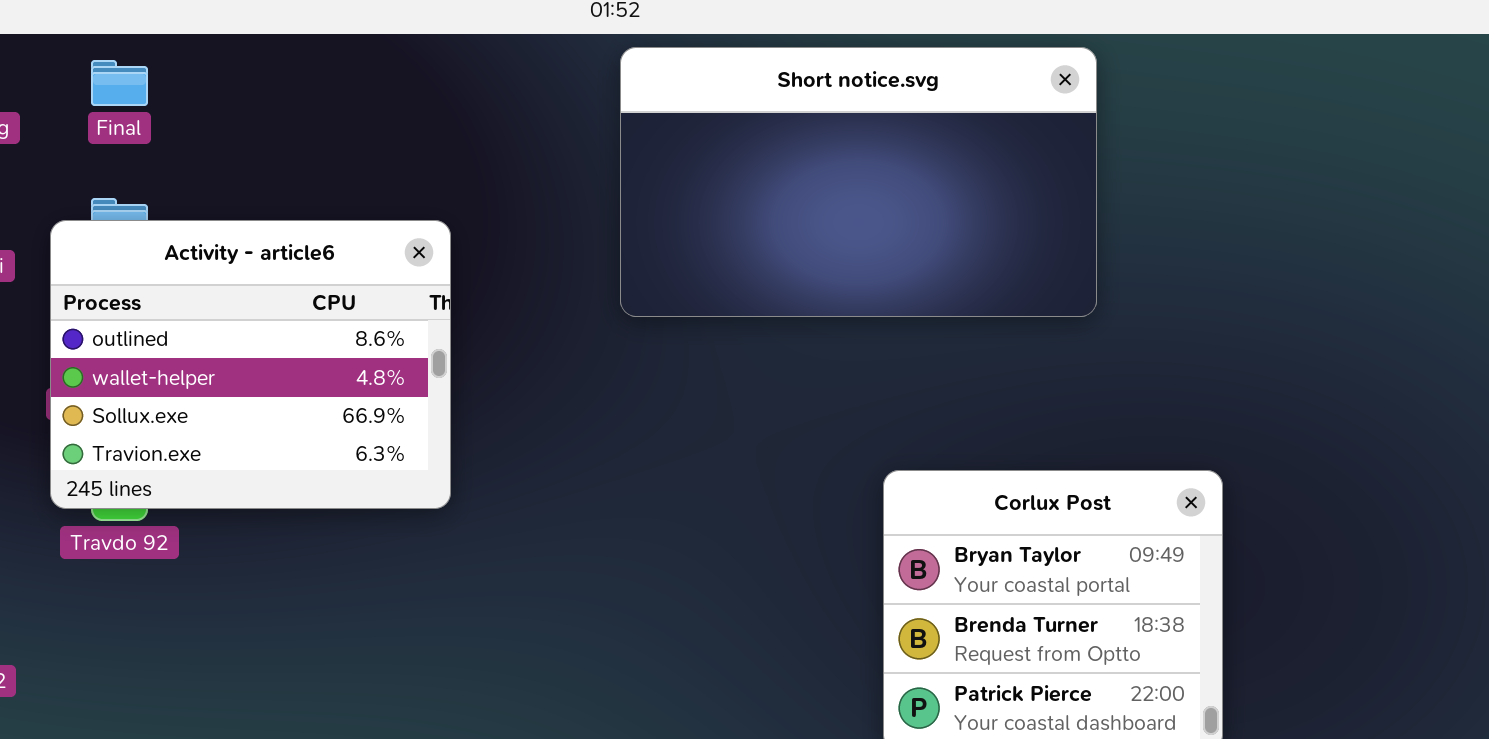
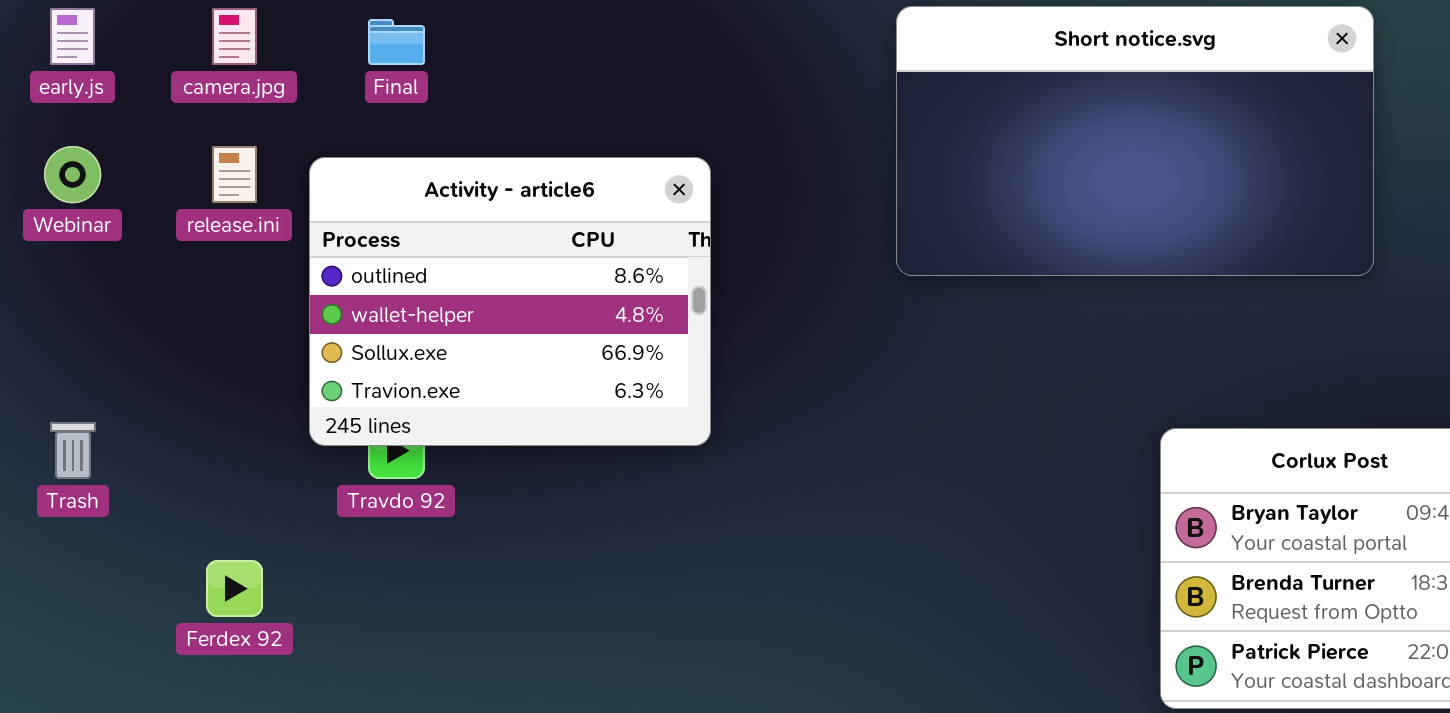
Activity - article6: [50,220,451,509] -> [309,157,711,446], moved

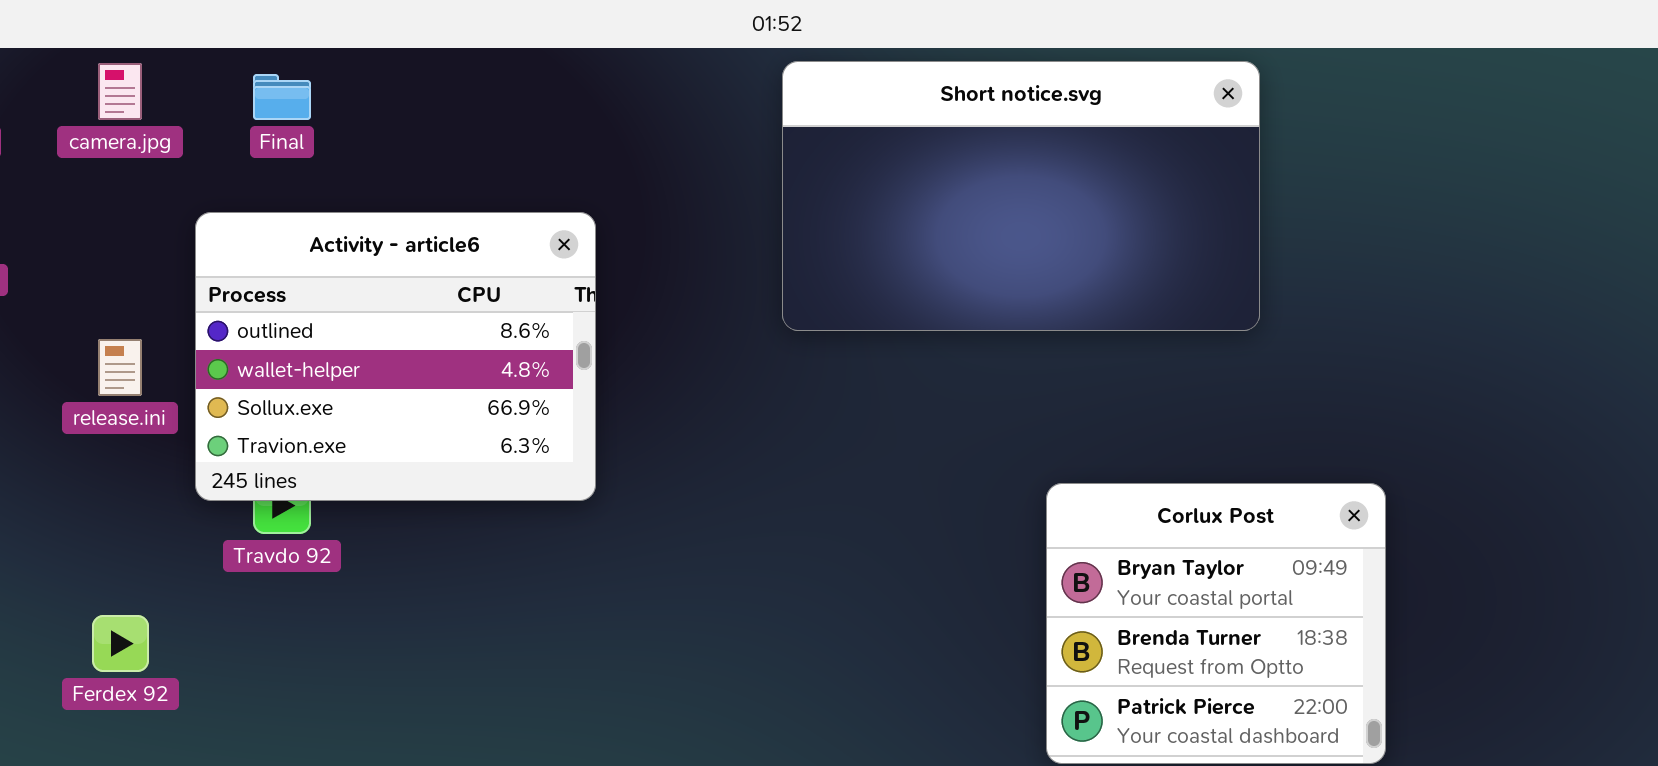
release.ini: [212,146,257,203] -> [98,339,142,396], moved

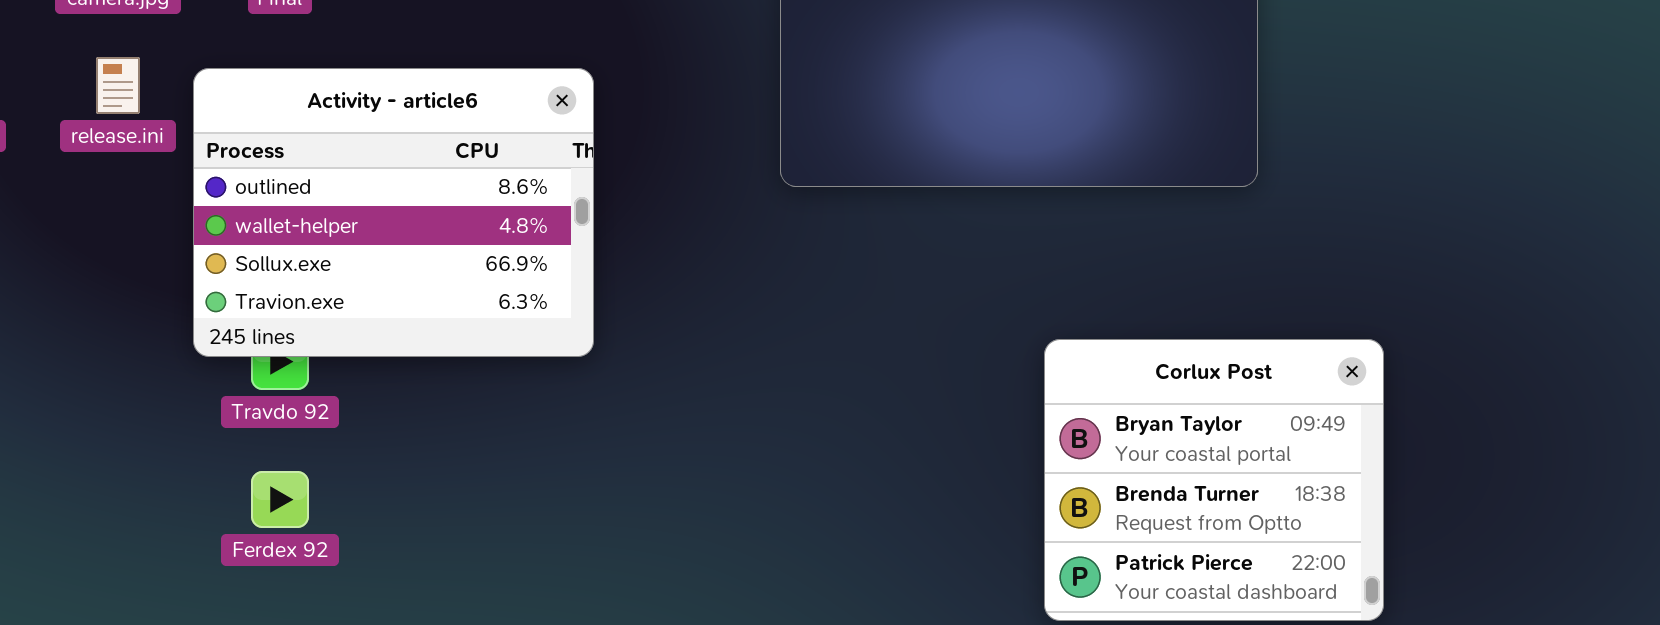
release.ini: [98,339,142,396] -> [96,57,140,114], moved
Ferdex 92: [92,615,149,672] -> [251,471,309,528], moved

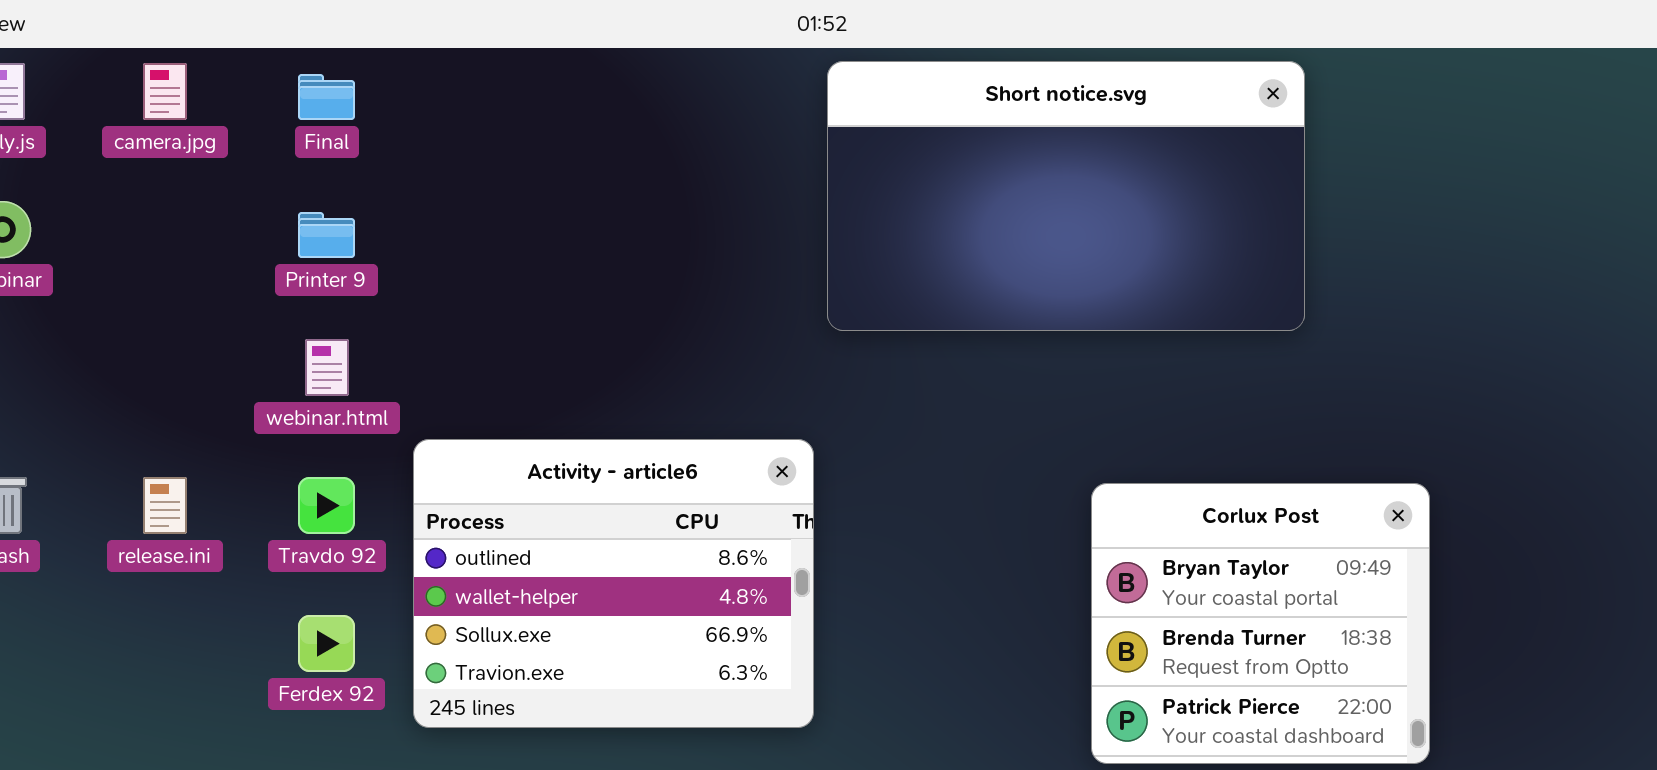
release.ini: [96,57,140,114] -> [143,477,187,534], moved
Activity - article6: [193,68,594,357] -> [413,439,814,728], moved

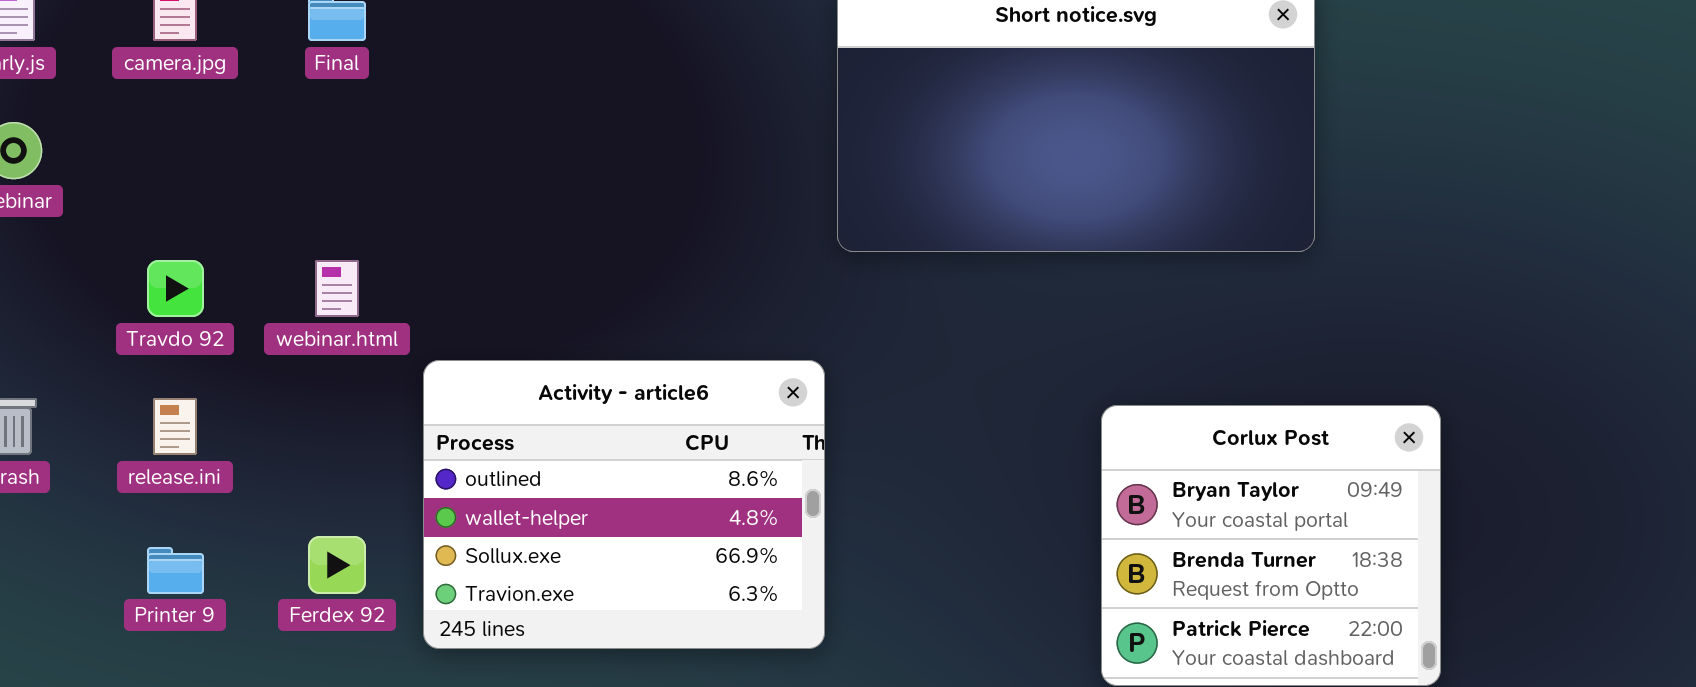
Printer 9: [298,212,355,258] -> [147,547,204,594], moved
Travdo 92: [298,477,355,534] -> [147,260,204,317], moved

